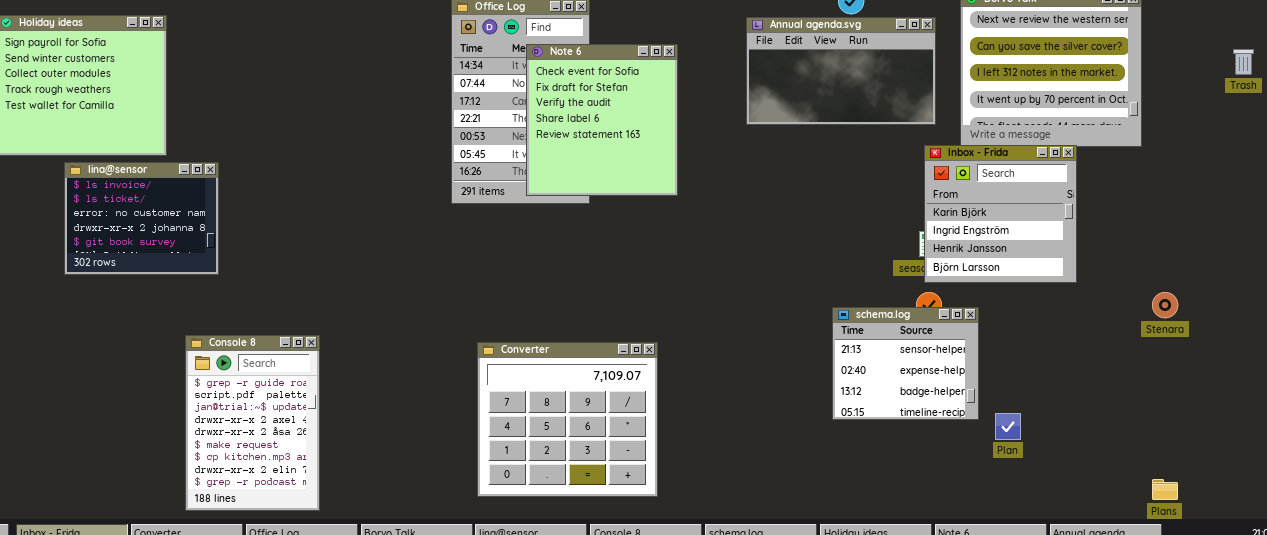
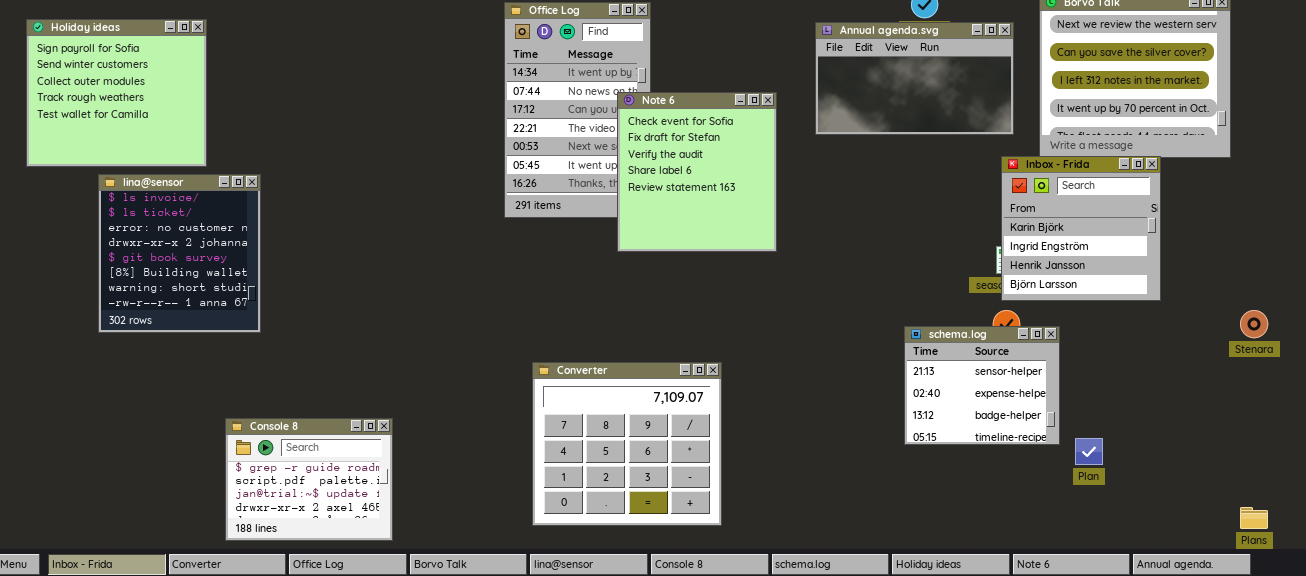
Note 6: [526,44,678,196] -> [617,92,777,252], moved
lina@sensor: [64,162,219,275] -> [98,174,261,333], resized
Console 8: [185,335,320,511] -> [225,418,393,541], resized

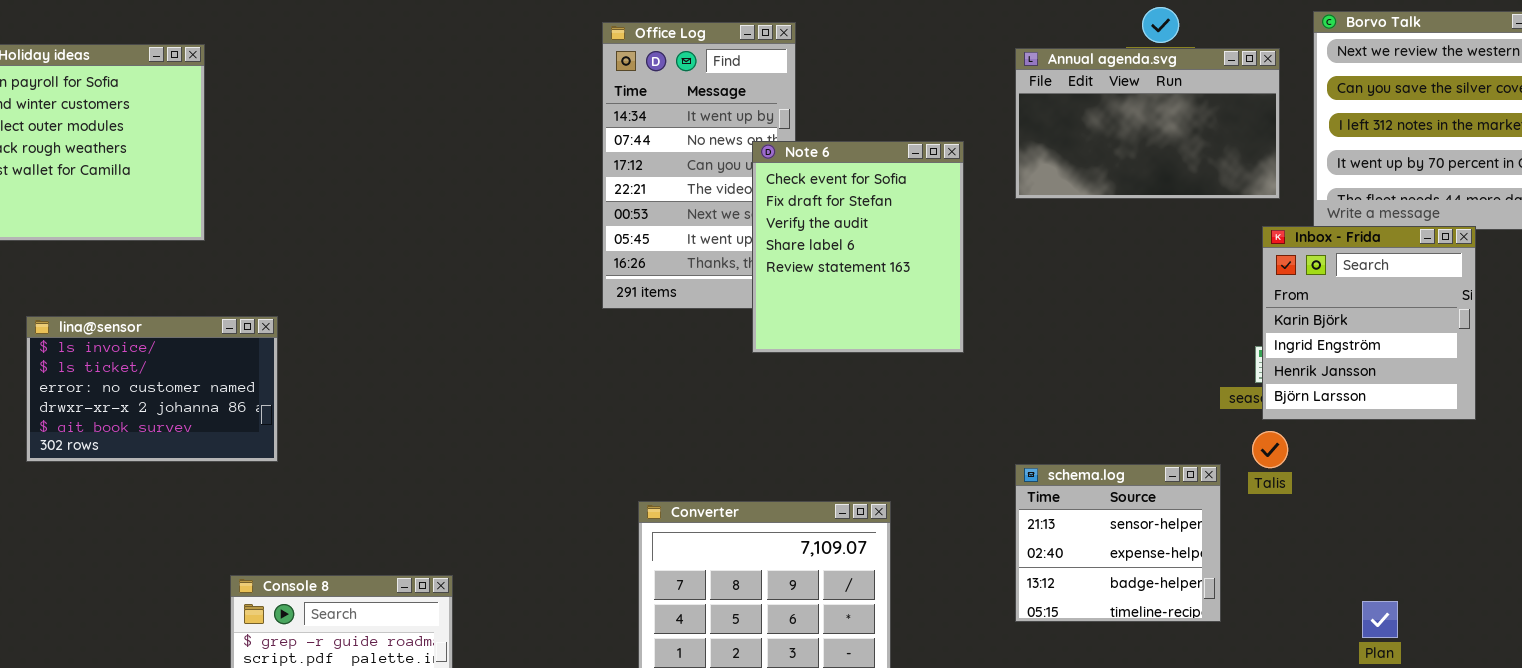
lina@sensor: [98,174,261,333] -> [26,316,278,462], resized
schema.log: [904,326,1060,445] -> [1015,464,1221,622], moved

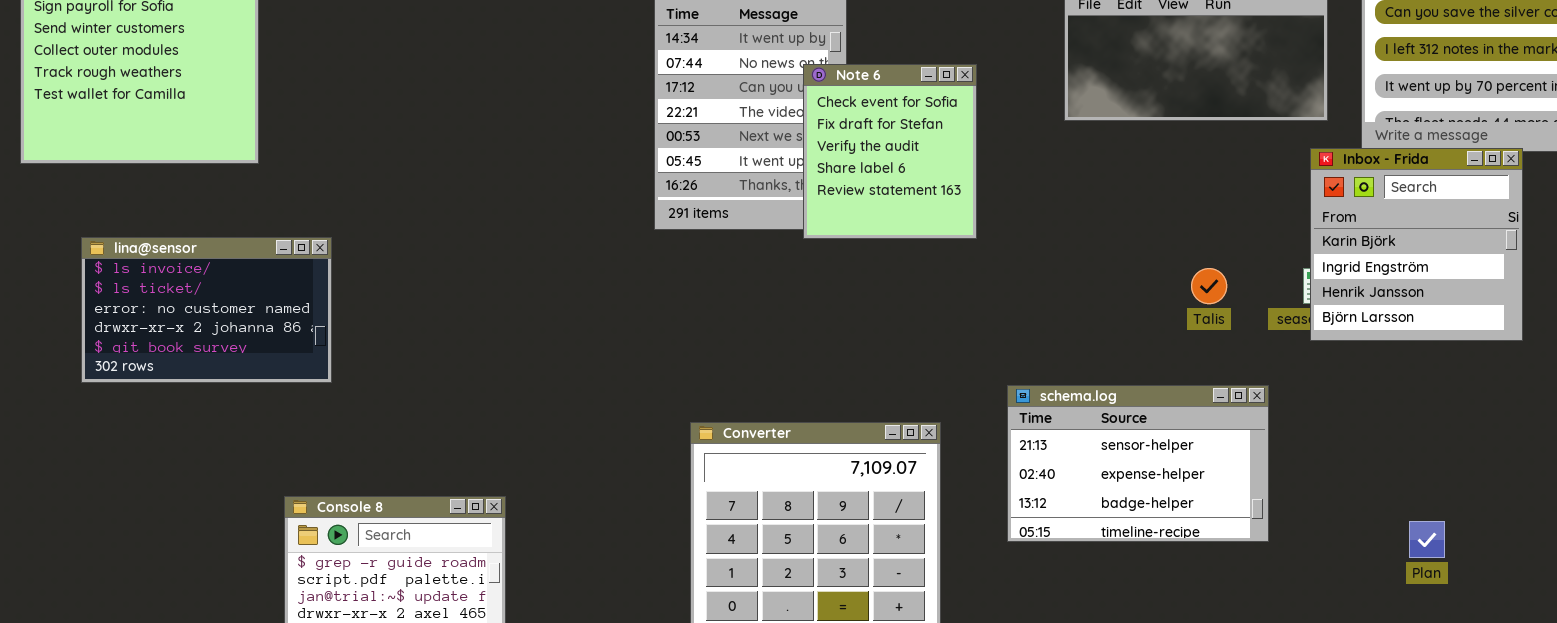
Note 6: [752,141,964,353] -> [803,64,977,239], resized
Talis: [1252,431,1288,468] -> [1191,268,1227,304], moved
schema.log: [1015,464,1221,622] -> [1007,385,1269,542], resized

